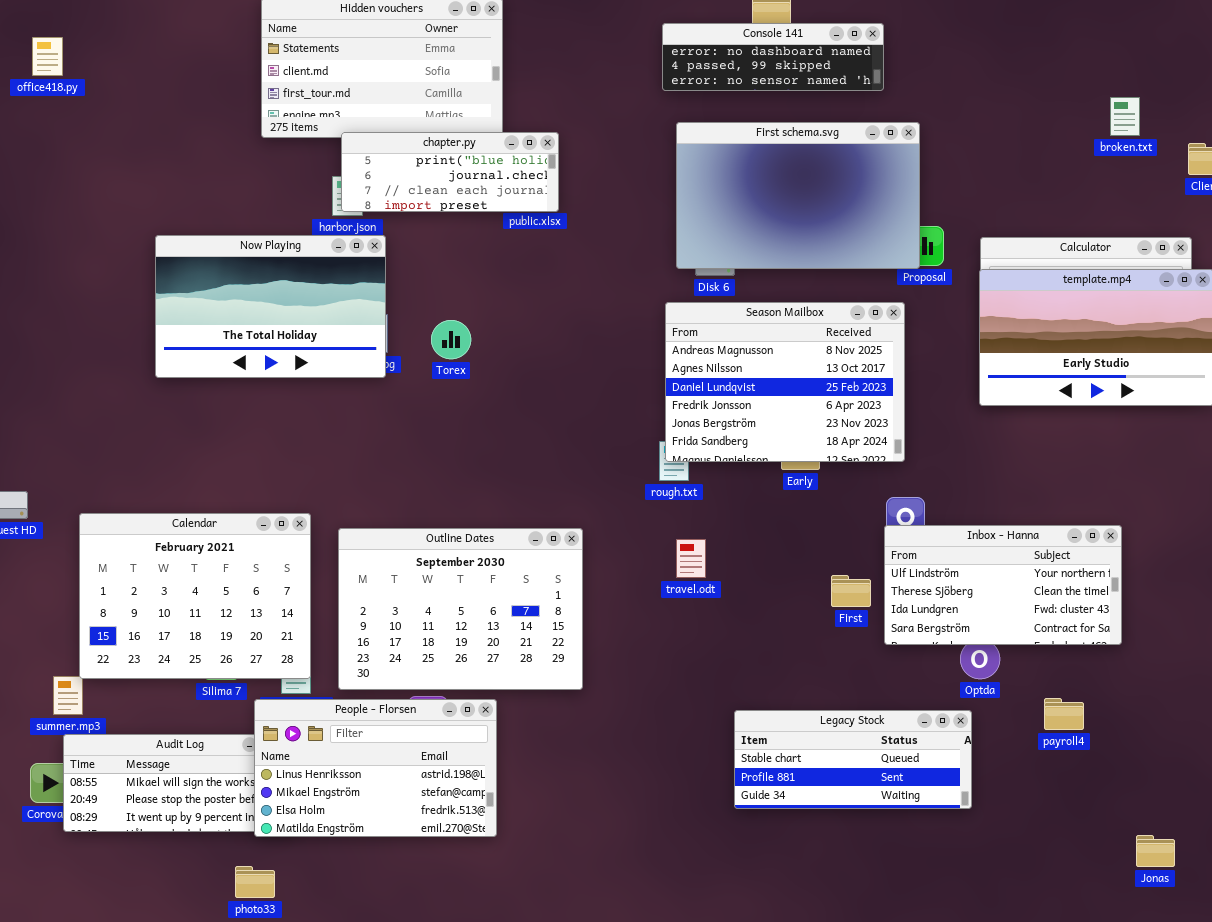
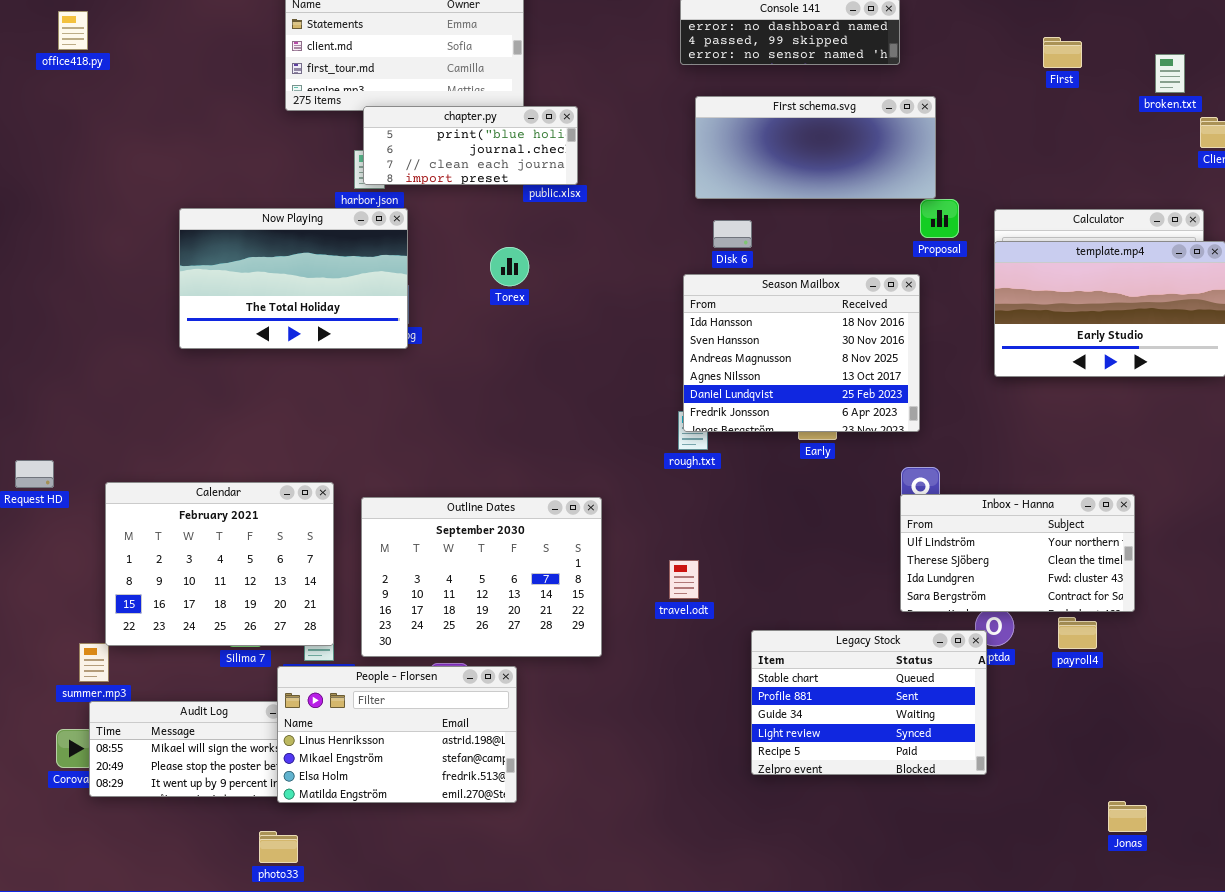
broken.txt: [1110,97,1140,136] -> [1155,54,1185,93], moved
First schema.svg: [676,122,920,269] -> [695,96,936,199], resized
Season Mailbox: [665,302,905,462] -> [683,274,920,432], scrolled up 2 rows
Torex: [431,320,471,359] -> [490,247,529,286], moved
travel.odt: [676,539,706,578] -> [669,560,699,599], moved
First: [831,575,871,607] -> [1043,37,1082,68], moved
payroll4: [1044,698,1084,730] -> [1058,617,1097,649], moved
Legacy Stock: [734,710,972,809] -> [751,630,987,775], resized
Jonas: [1136,835,1175,867] -> [1108,801,1147,832], moved

